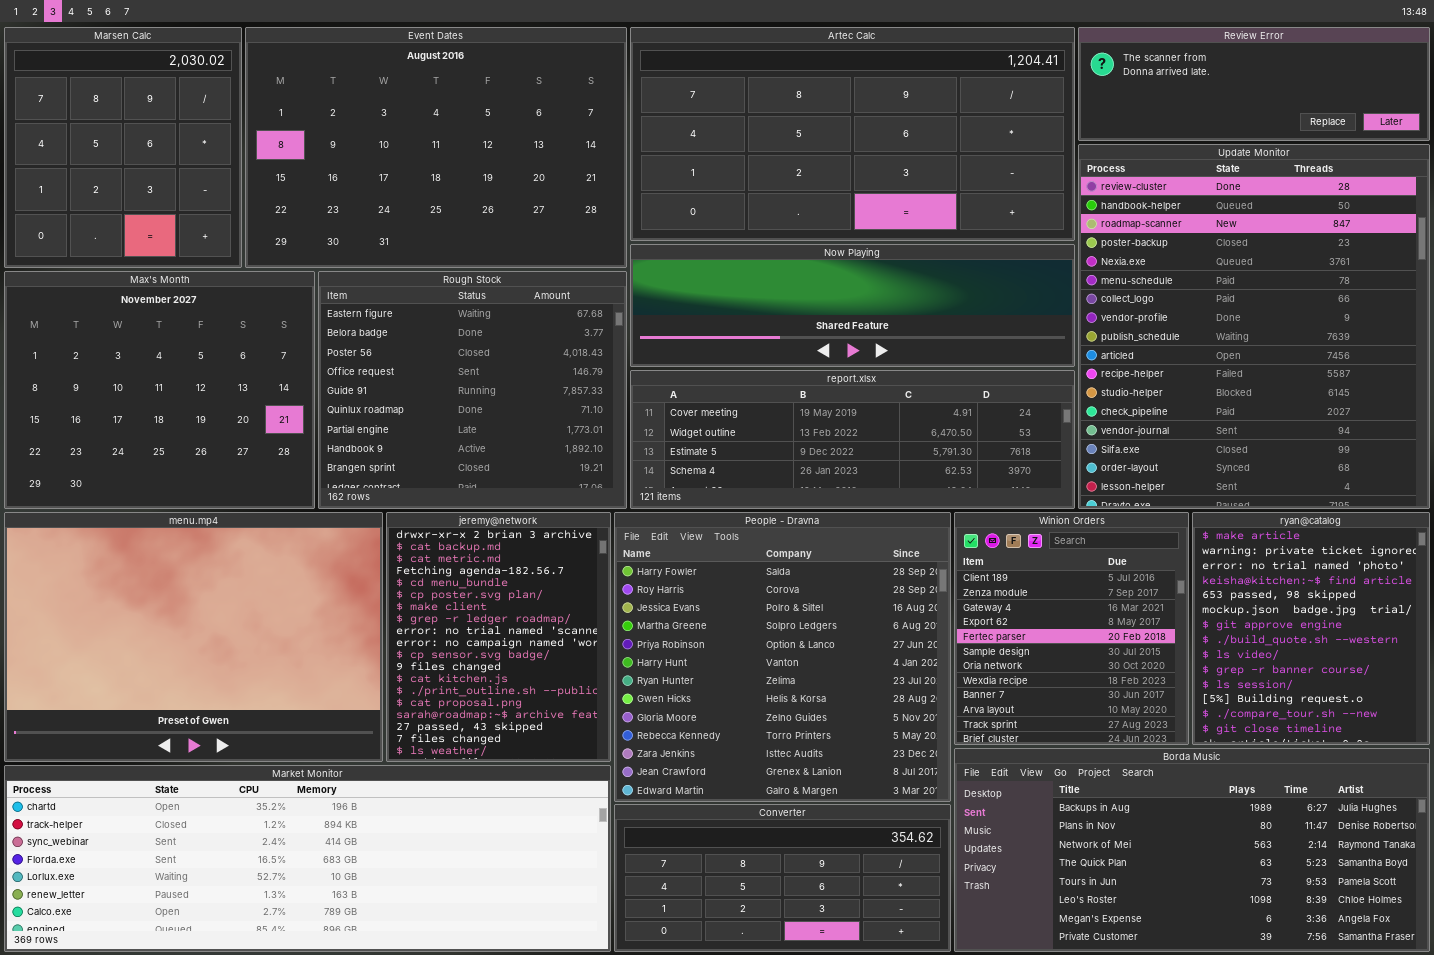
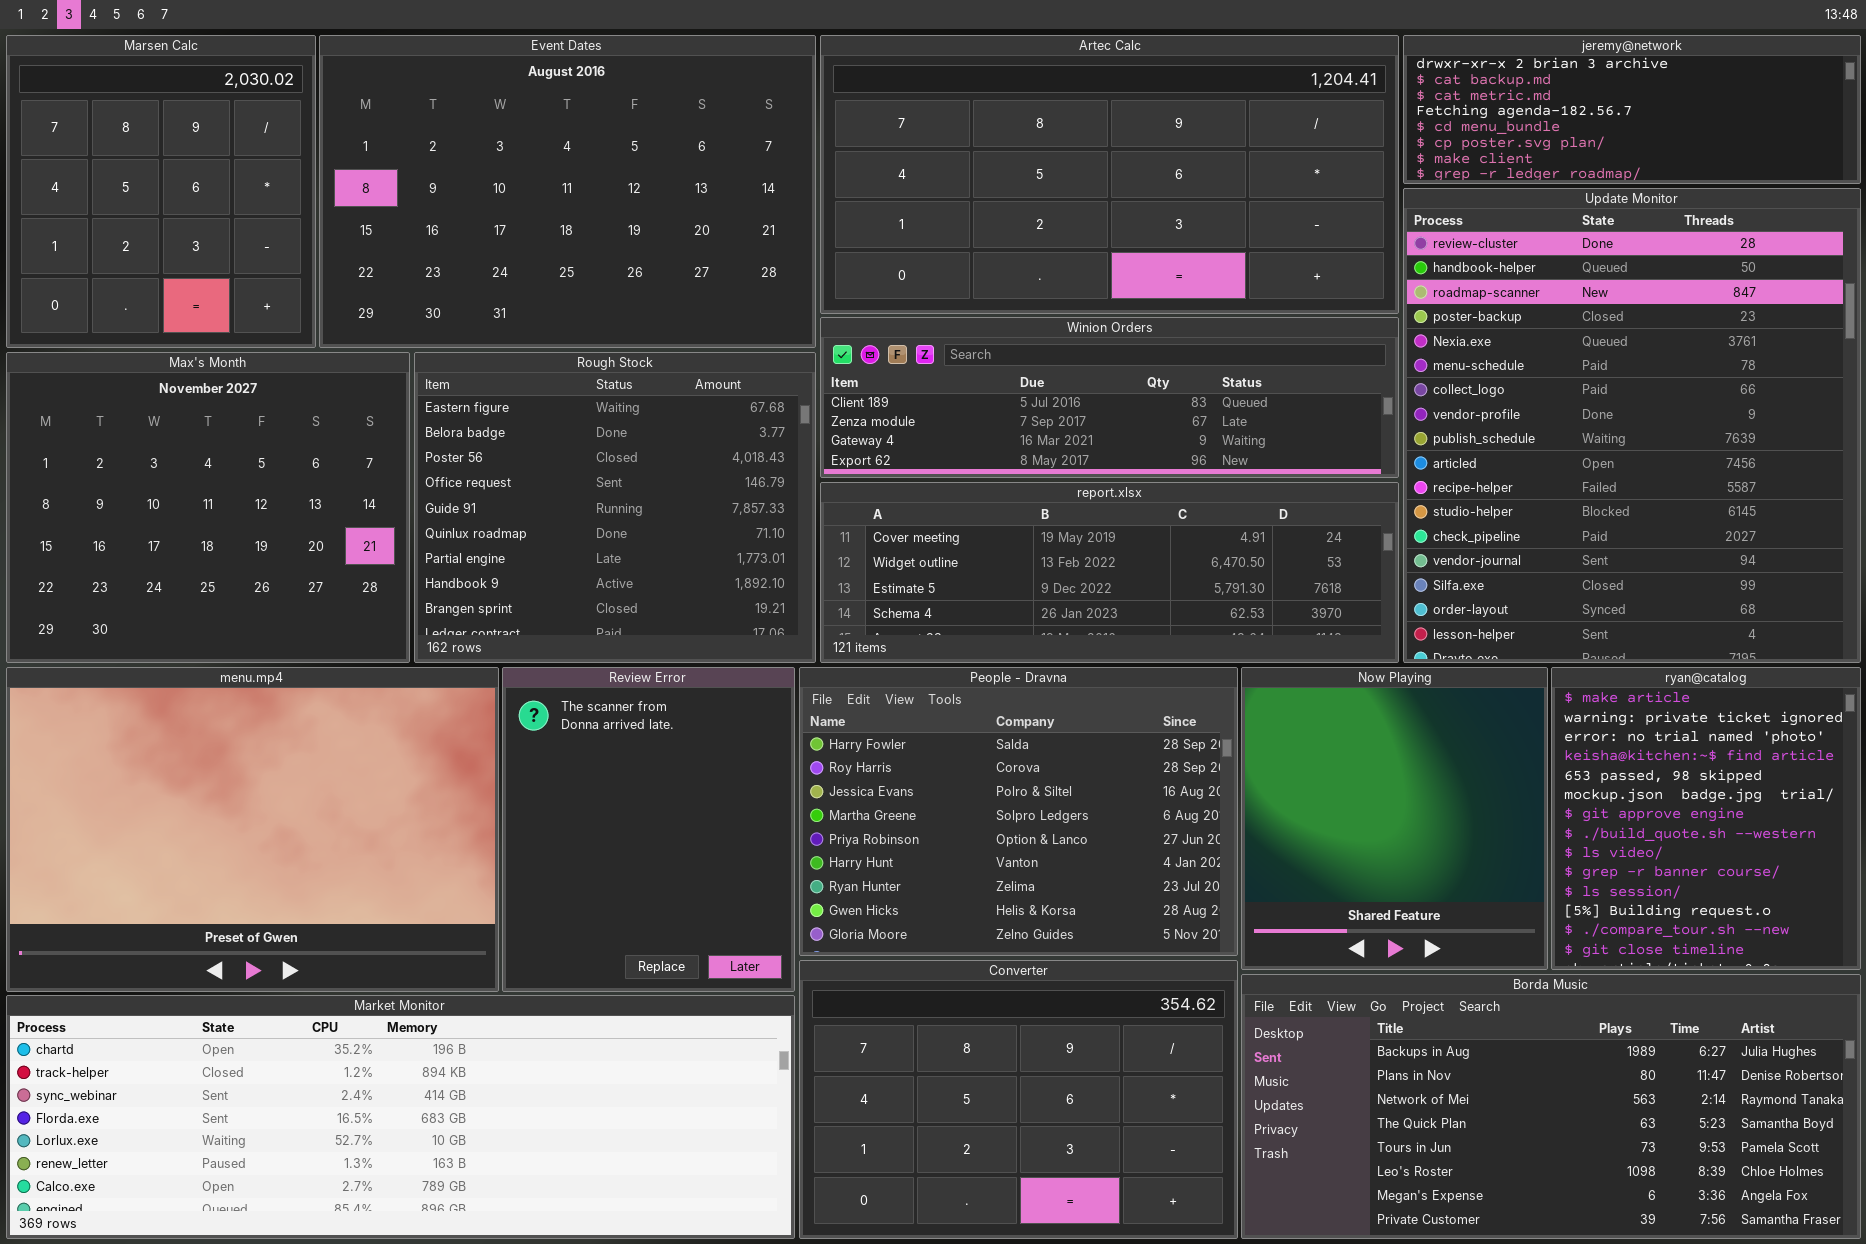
Review Error: [1078,27,1430,141] -> [502,667,795,992], moved, resized
Now Playing: [630,244,1075,367] -> [1241,667,1548,970], moved, resized
jeremy@network: [386,512,611,762] -> [1403,35,1861,184], moved, resized
People - Dravna: [614,512,951,802] -> [799,667,1238,956], resized
Winion Orders: [954,512,1189,745] -> [820,317,1399,478], moved, resized
Converter: [614,804,951,952] -> [799,960,1238,1239], resized

